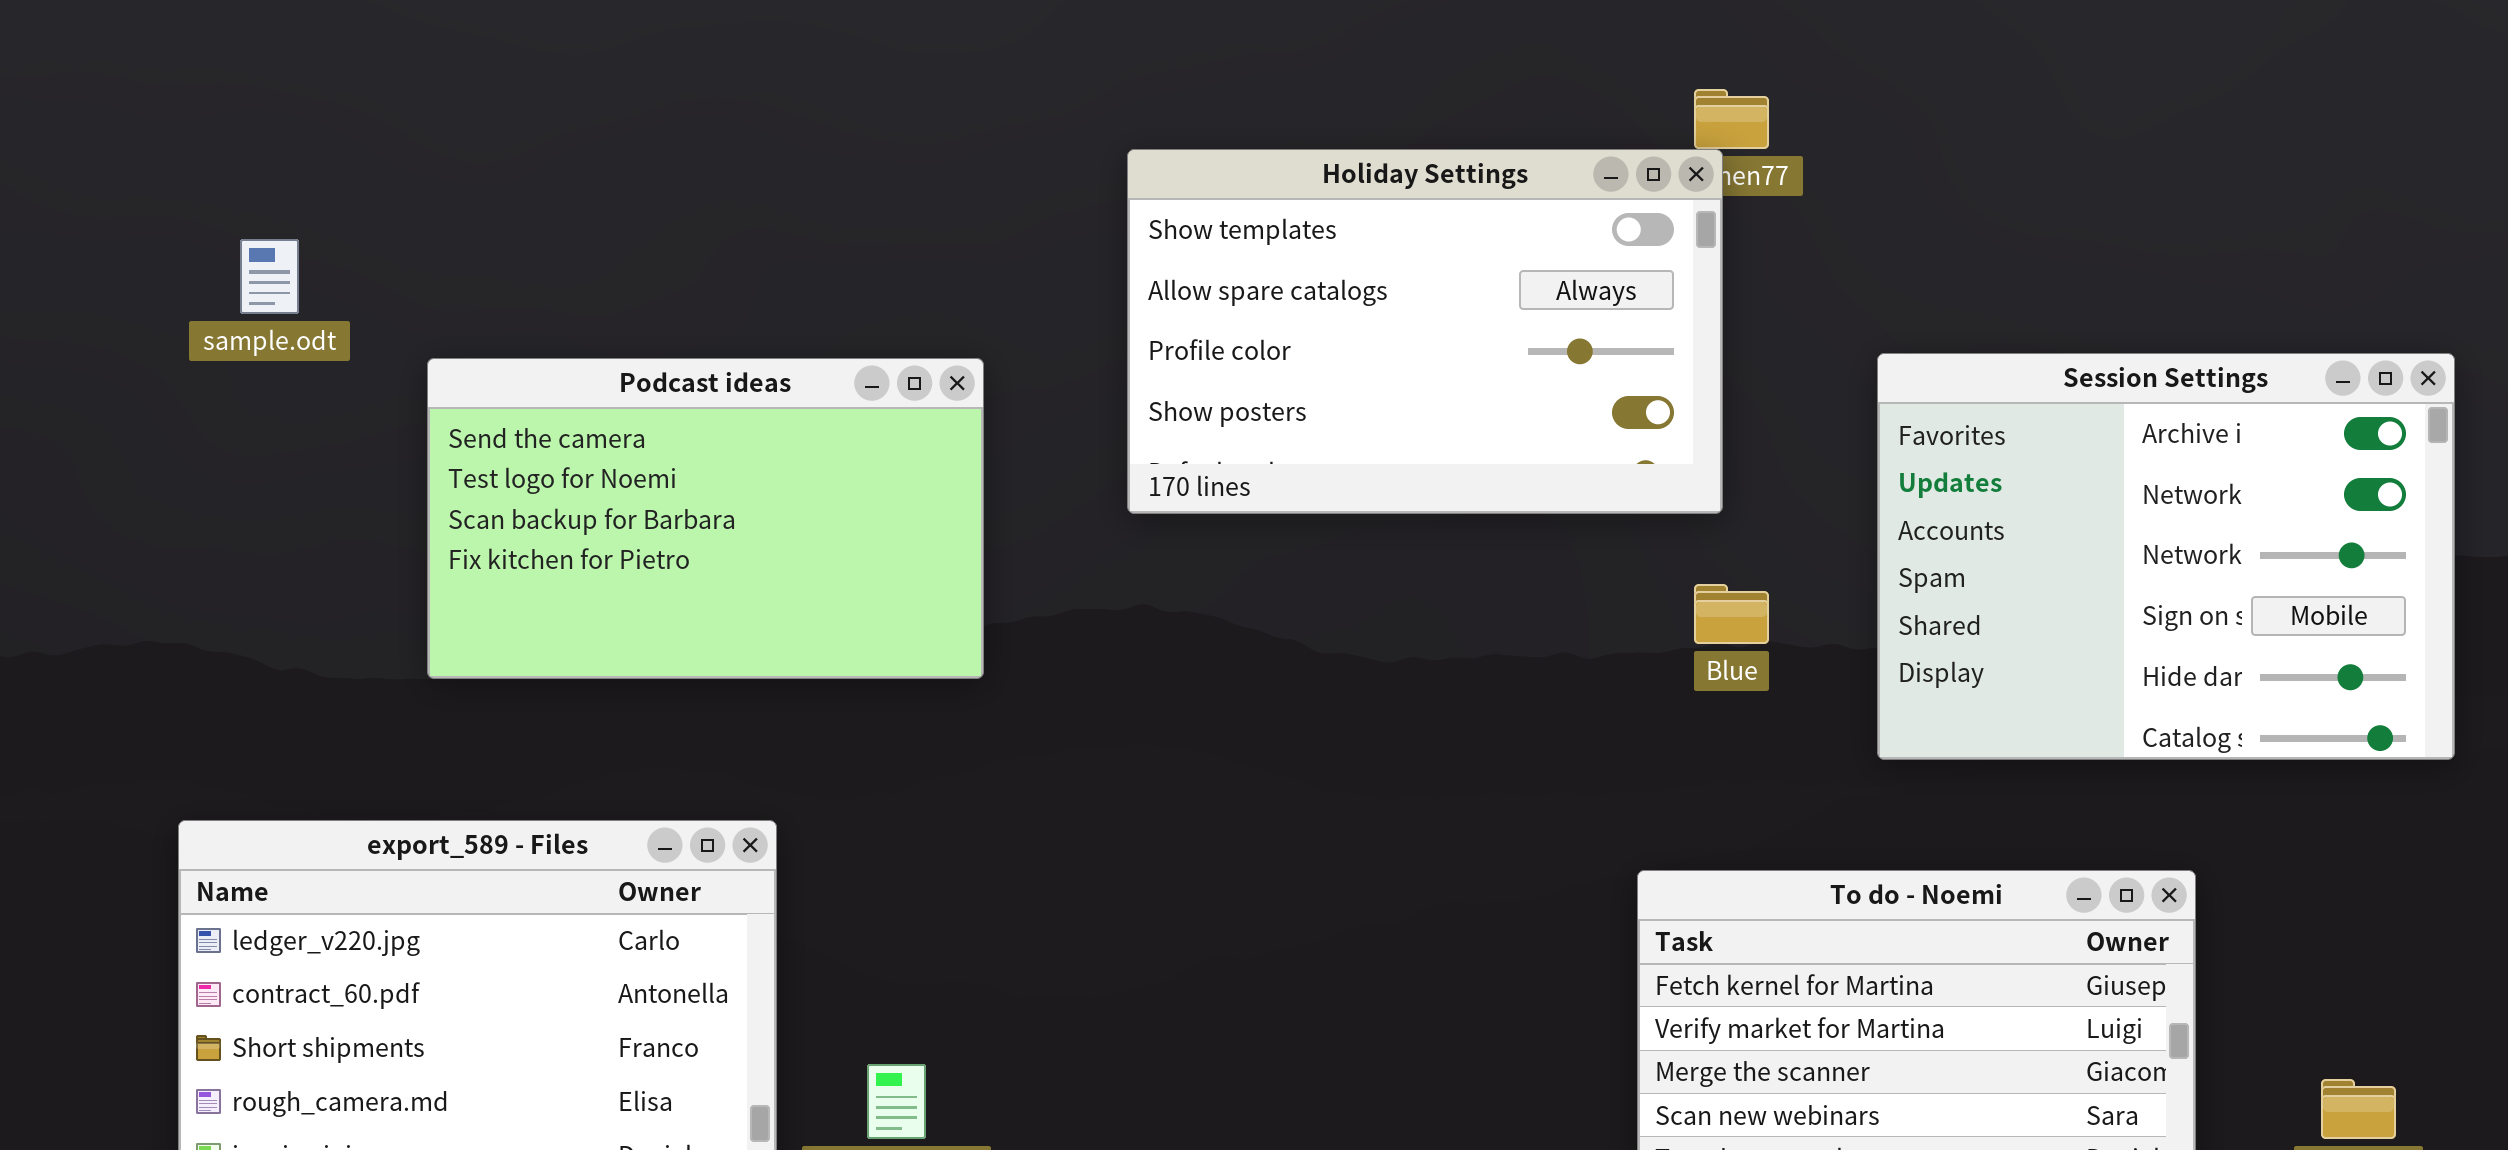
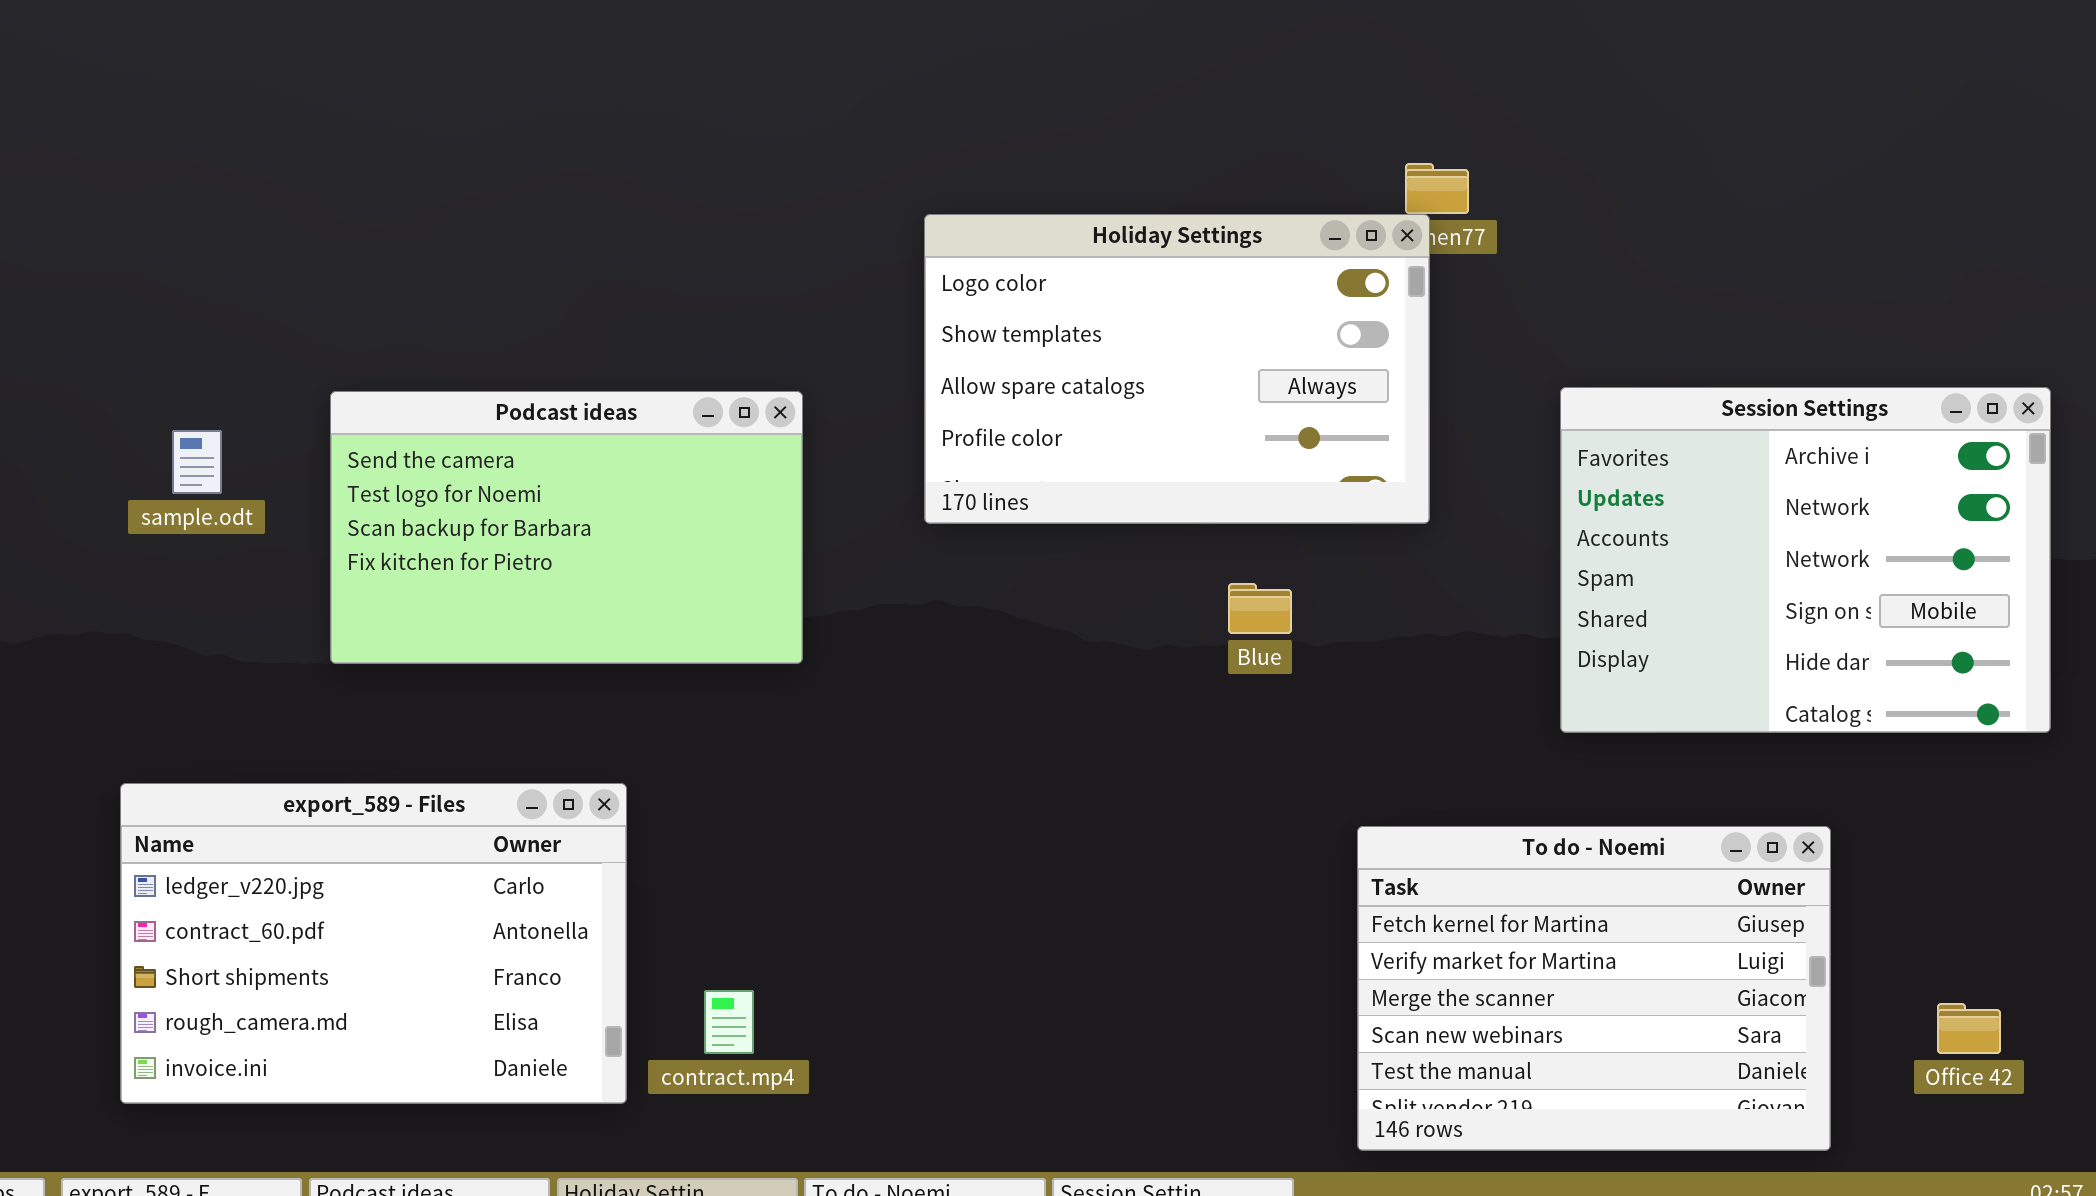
Holiday Settings: [1127,149,1723,514] -> [924,214,1430,524], scrolled up 1 row
sample.odt: [240,239,299,314] -> [172,430,222,494], moved
Blue: [1694,584,1769,644] -> [1228,583,1292,634], moved

